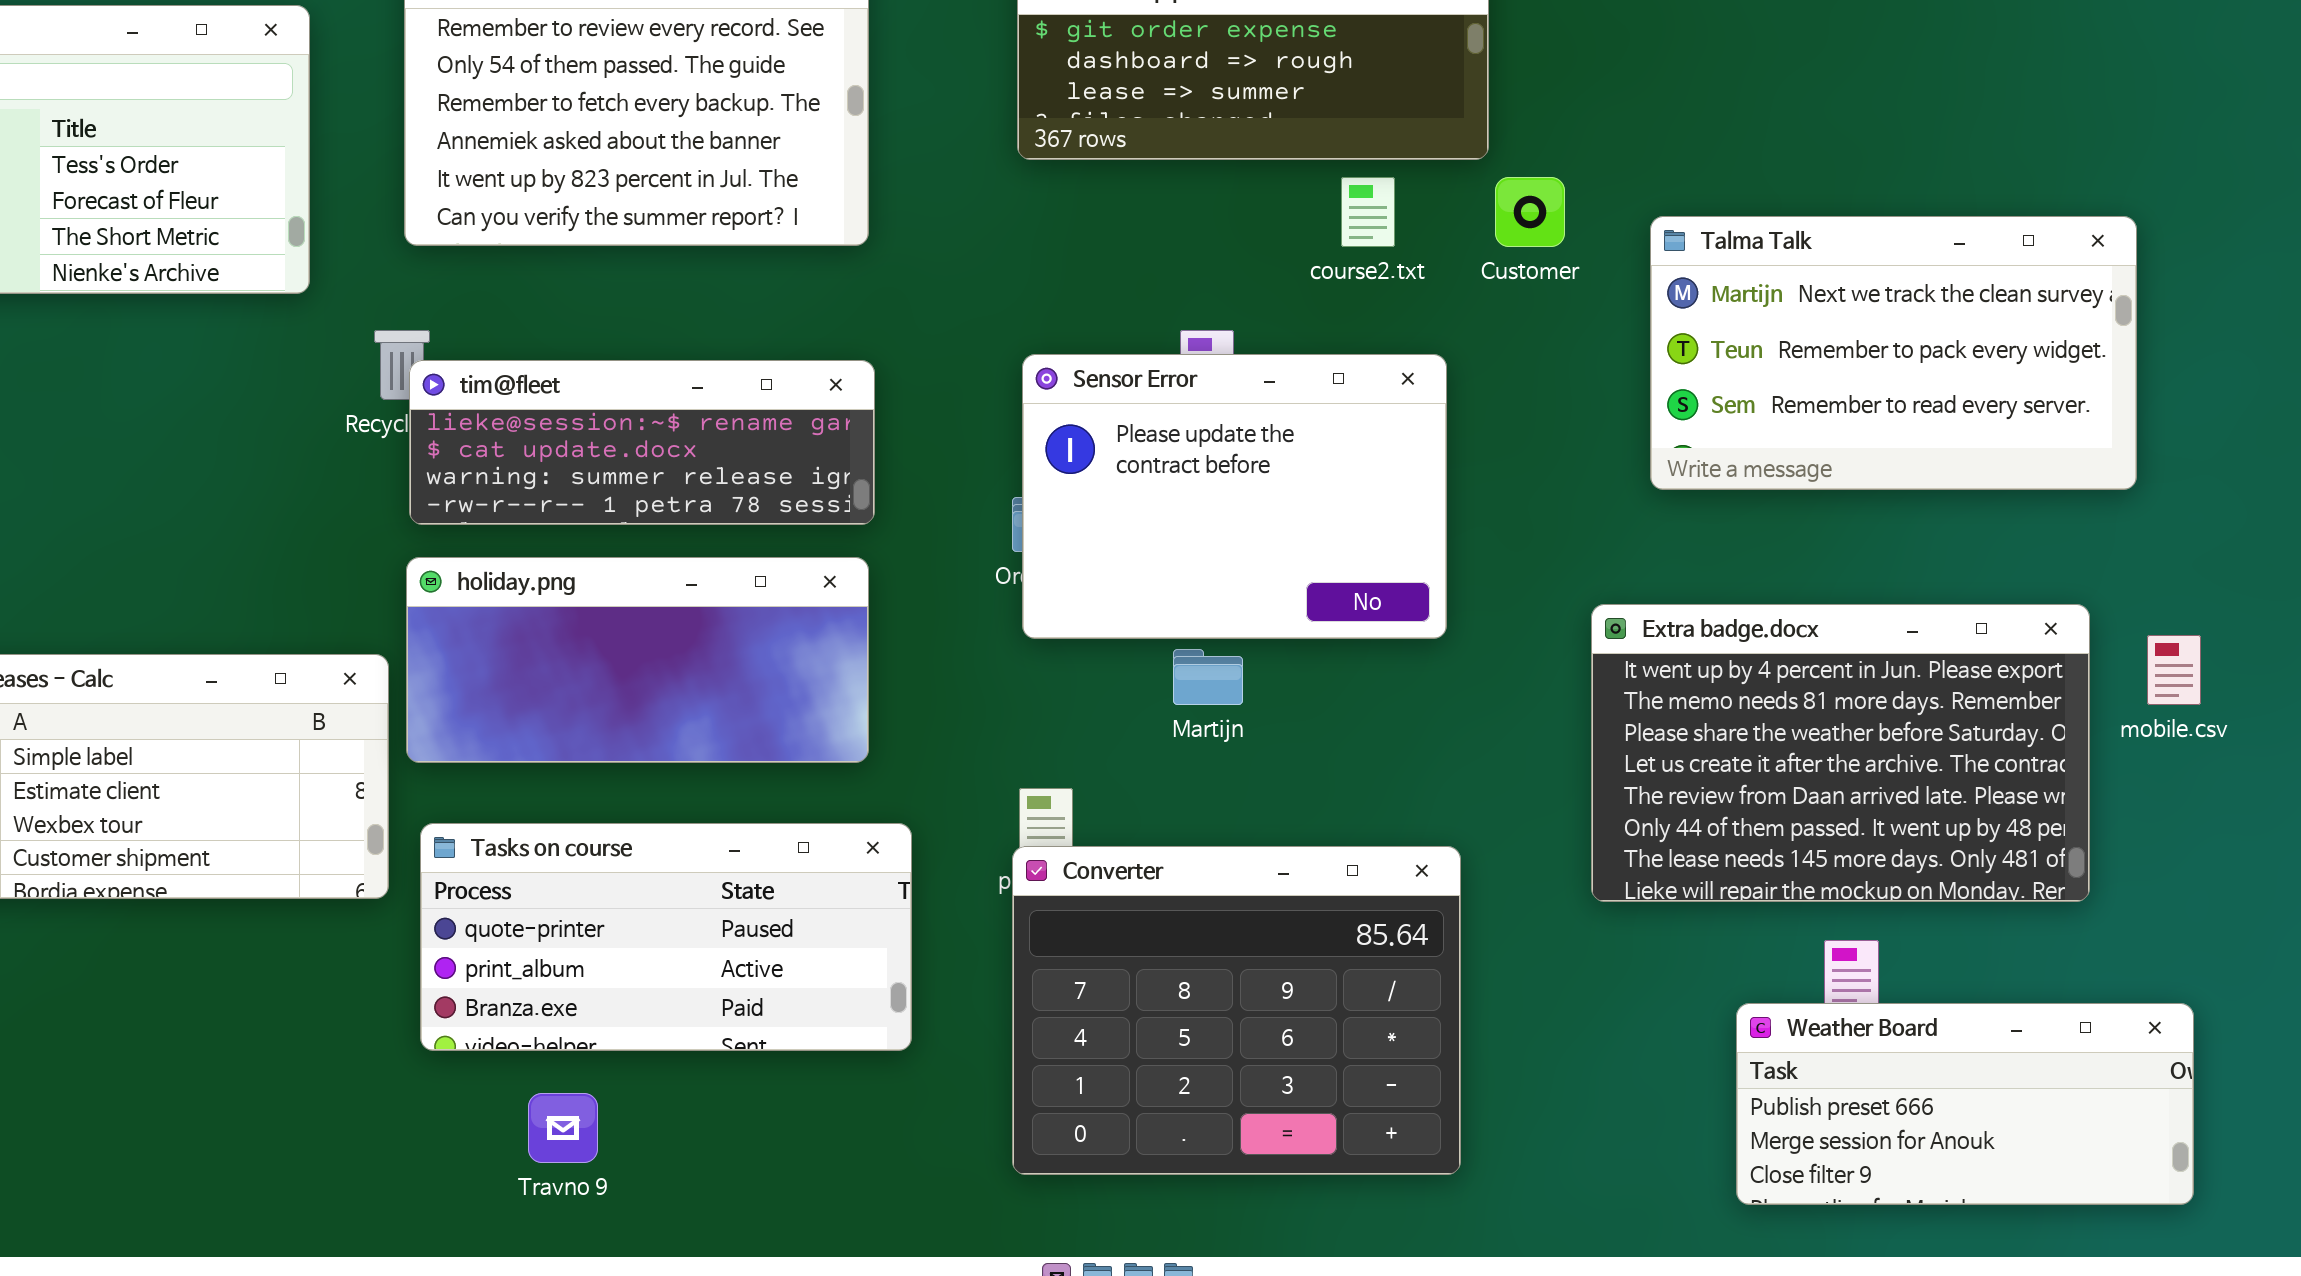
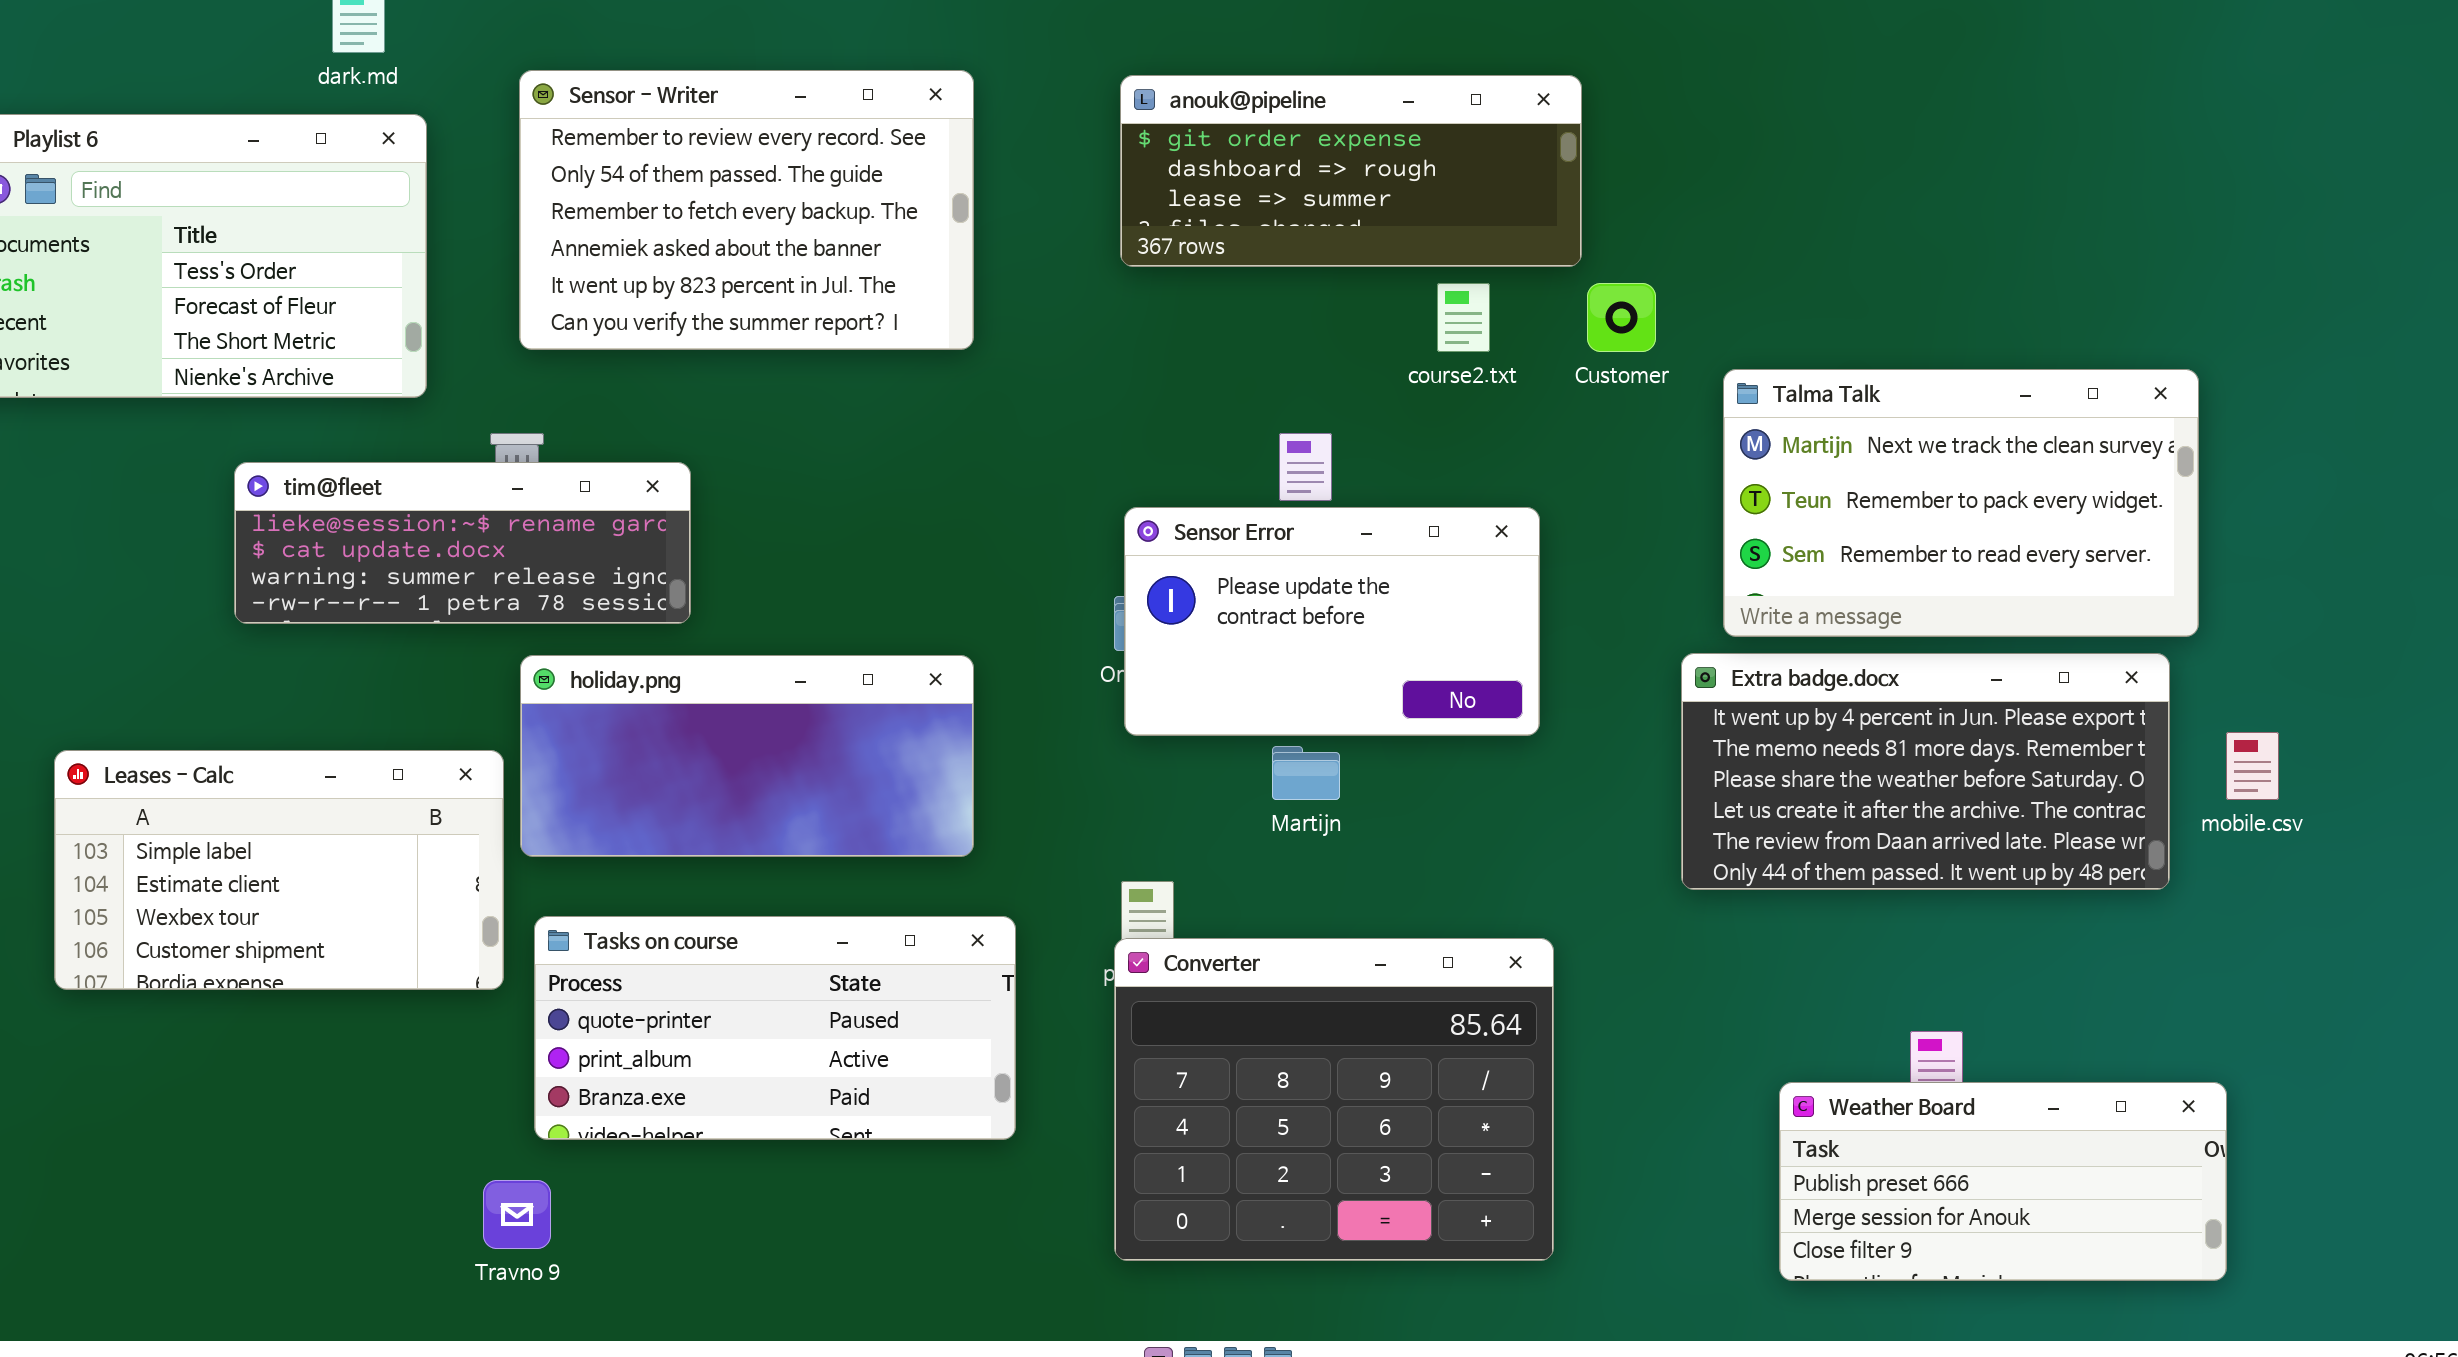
Talma Talk: [1650,216,2137,490] -> [1723,369,2199,637], moved
Sensor Error: [1022,354,1447,639] -> [1124,507,1540,736], resized
tim@fleet: [409,360,875,525] -> [234,462,691,624], moved
Extra badge.docx: [1591,604,2090,902] -> [1681,653,2170,890], moved, resized
Weather Board: [1736,1003,2194,1205] -> [1779,1082,2227,1281], moved
Travno 9: [528,1093,598,1163] -> [483,1180,551,1249], moved

